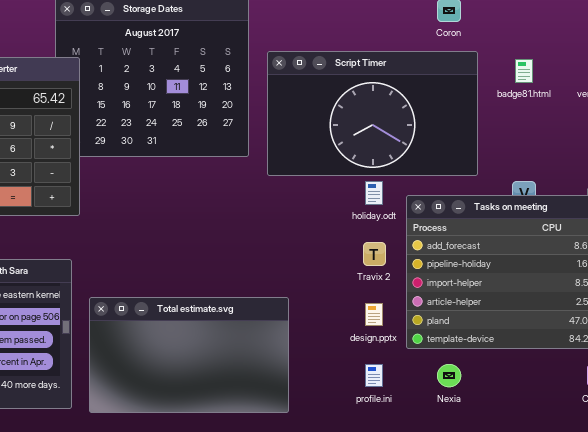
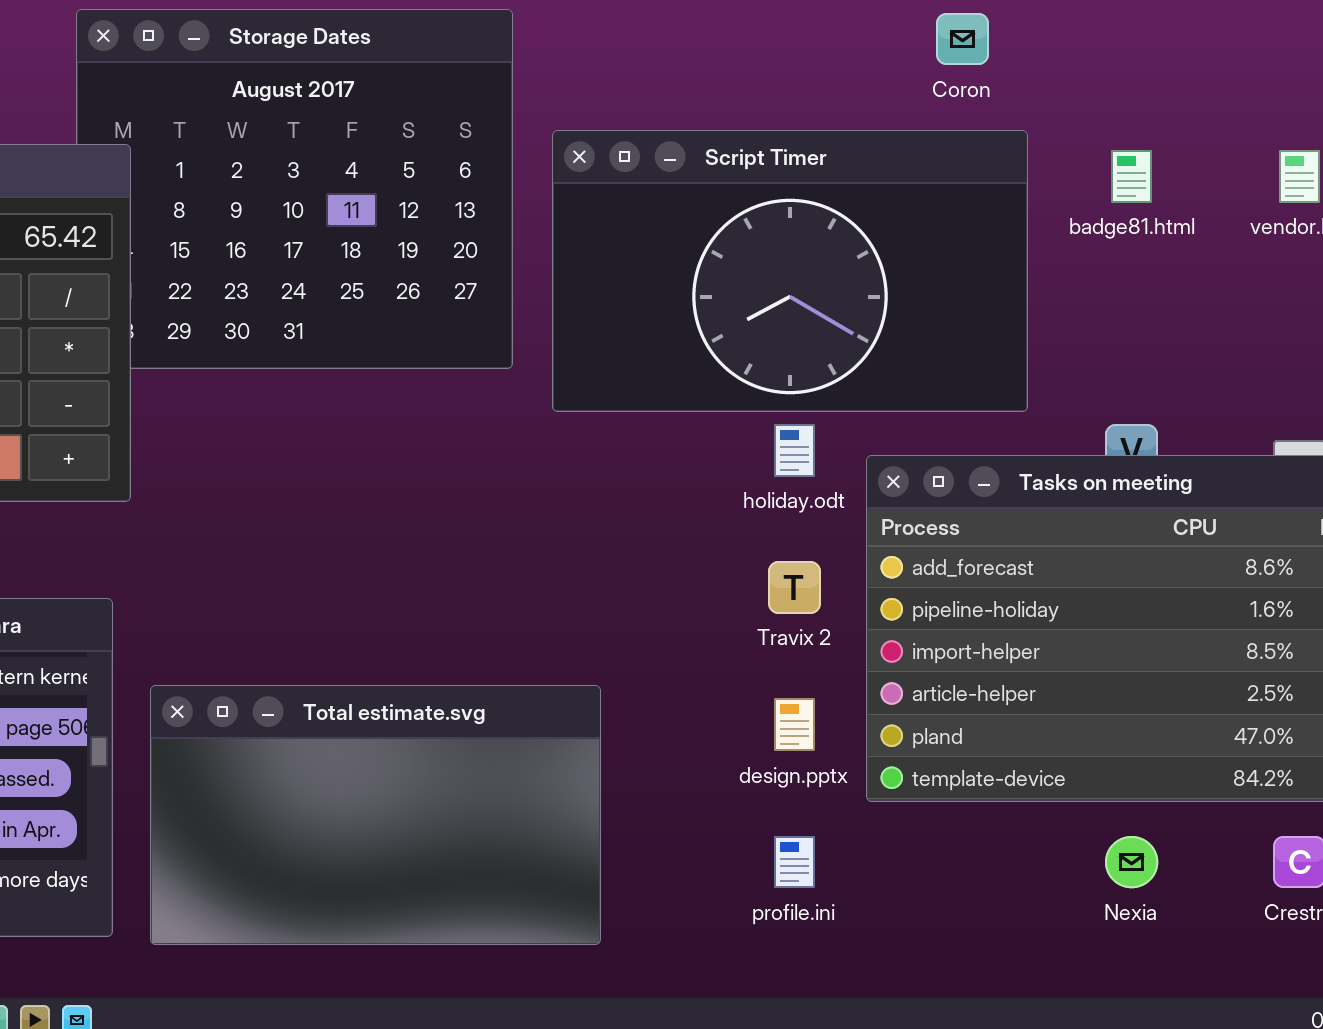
Nexia: [437,364,461,387] -> [1105,836,1158,888], moved

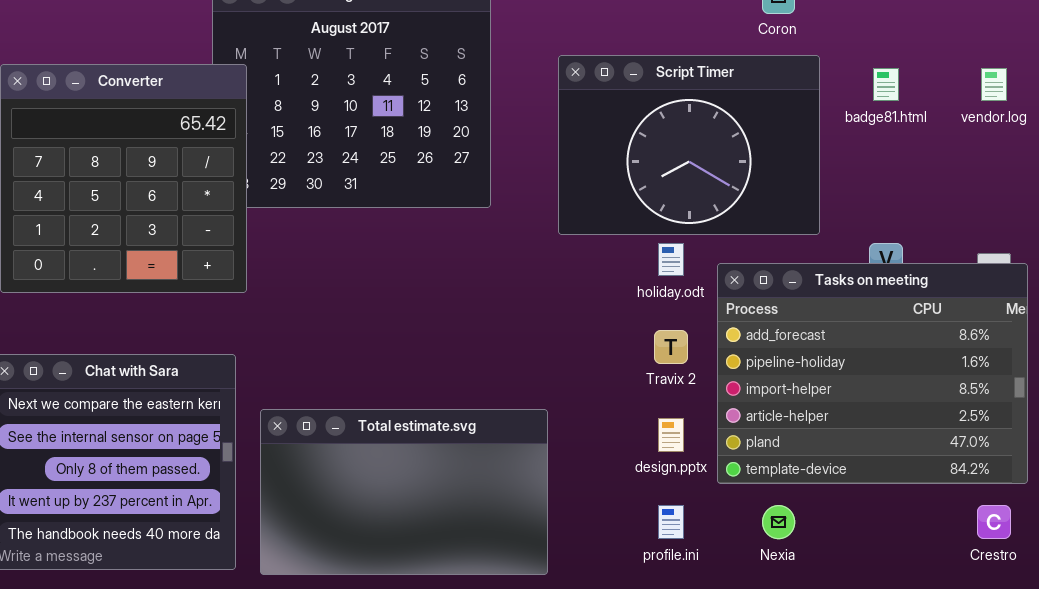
Script Timer: [552,130,1028,412] -> [558,55,820,235], resized
Nexia: [1105,836,1158,888] -> [762,505,795,539], moved

